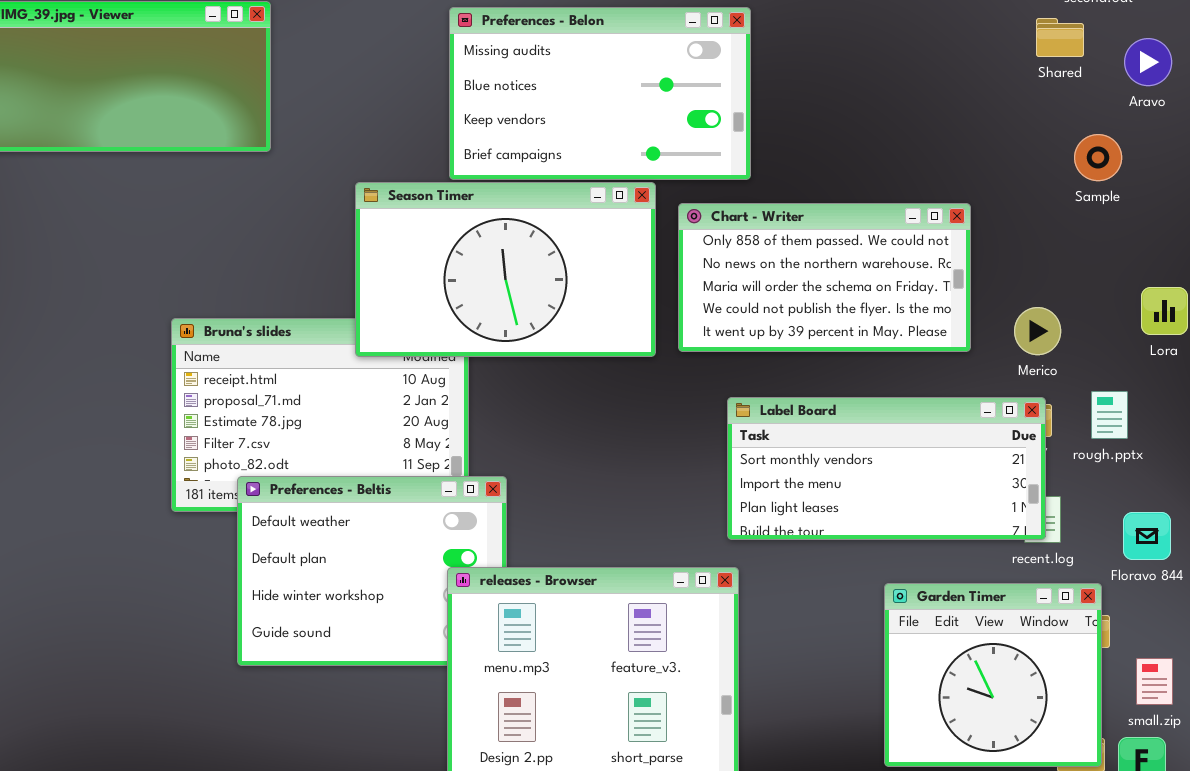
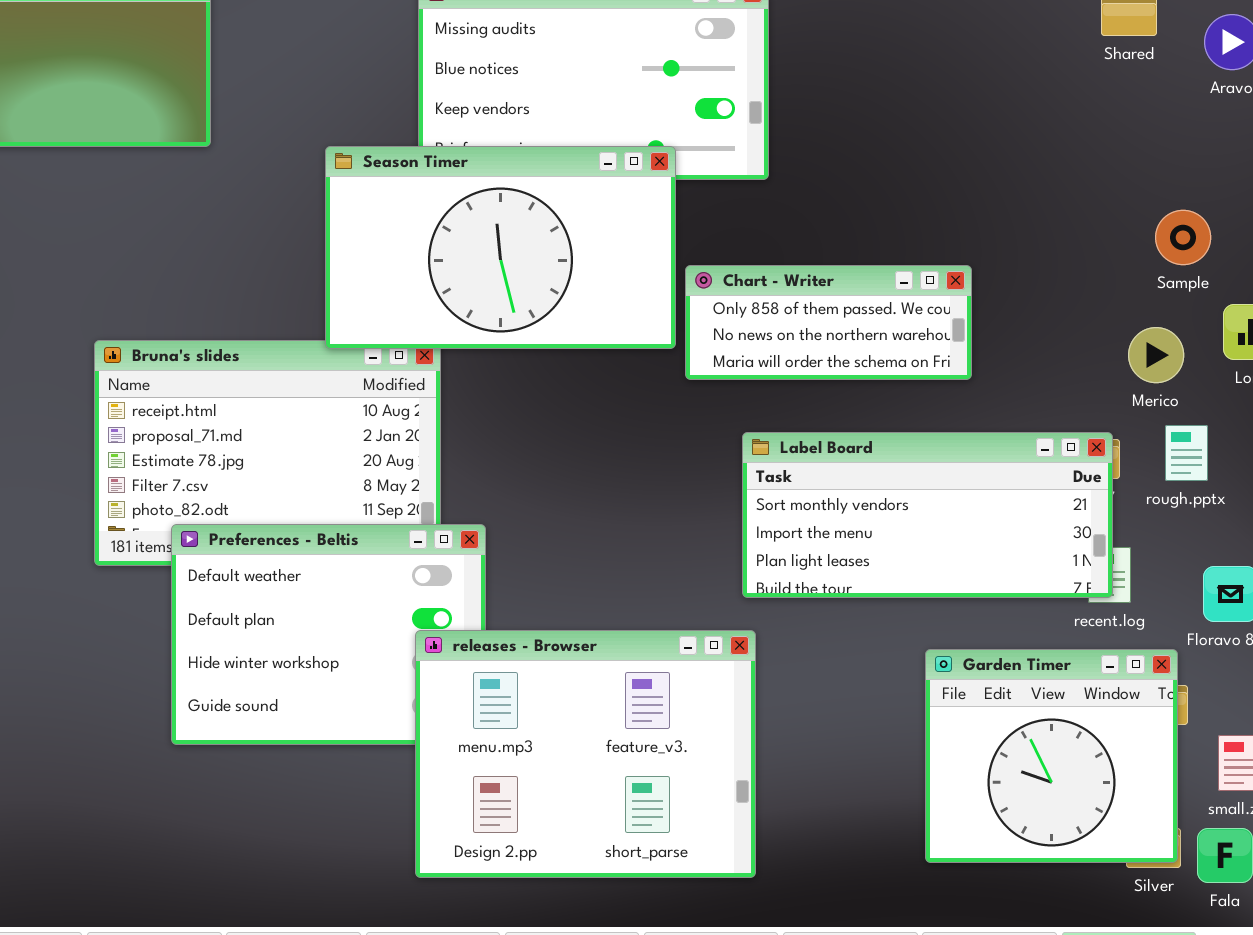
Sample: [1074,134,1122,181] -> [1155,210,1211,265], moved
Season Timer: [355,182,656,357] -> [325,146,676,349], moved
Chart - Writer: [678,203,971,352] -> [685,265,972,380], resized
Merico: [1014,307,1061,355] -> [1128,327,1184,383], moved

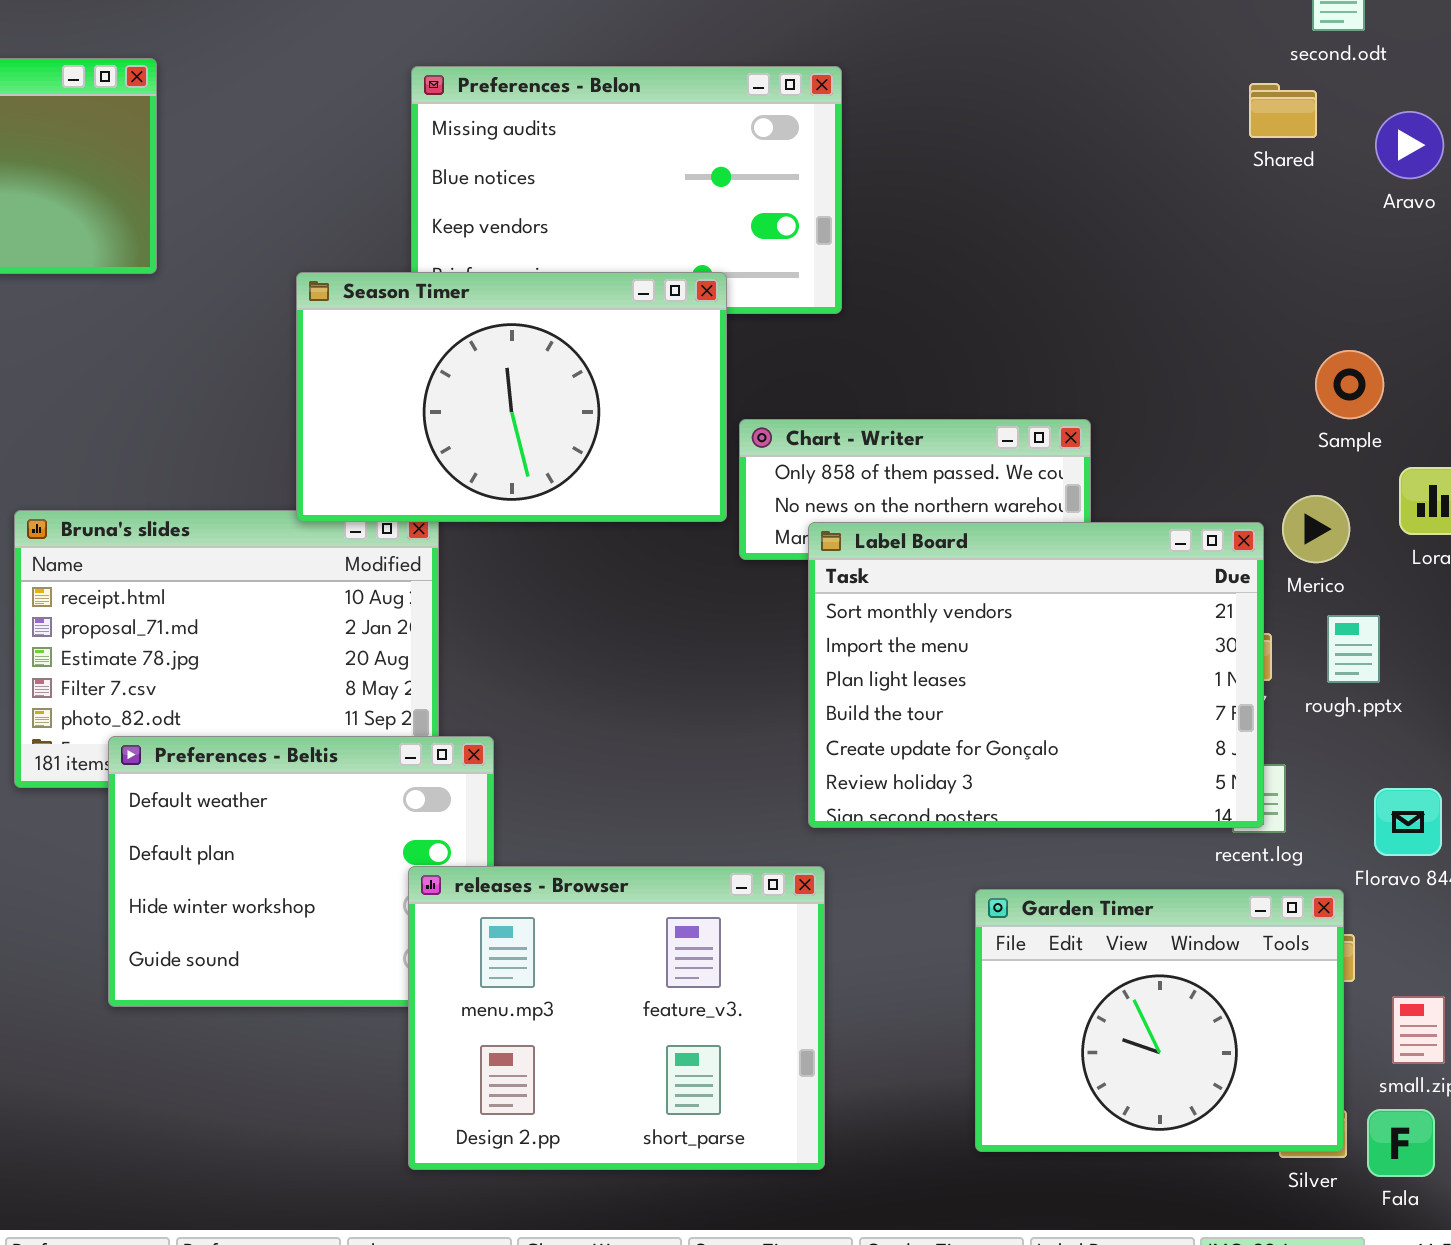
Label Board: [742,432,1113,598] -> [808,522,1264,828], resized
Garden Timer: [925,649,1178,863] -> [975,889,1344,1152], resized

